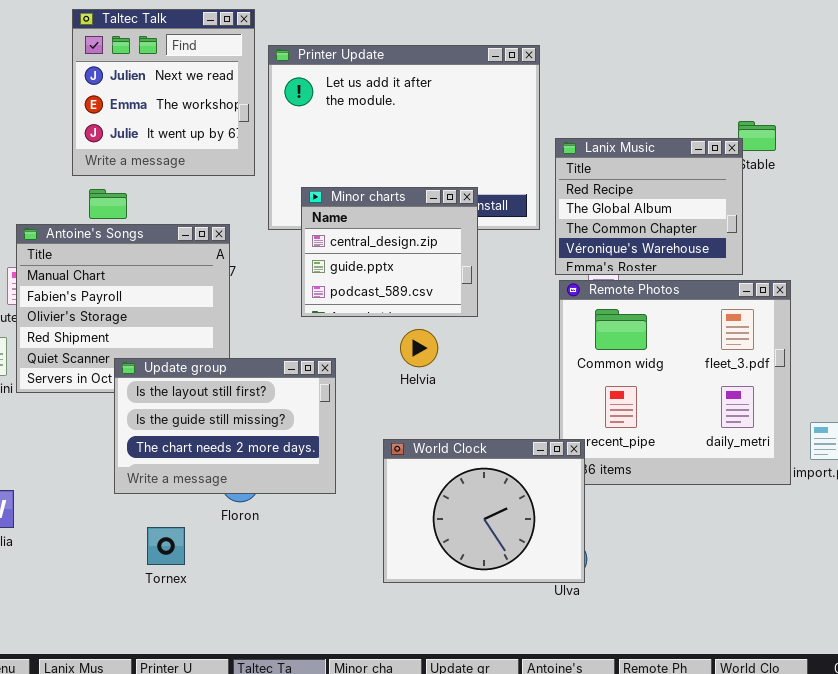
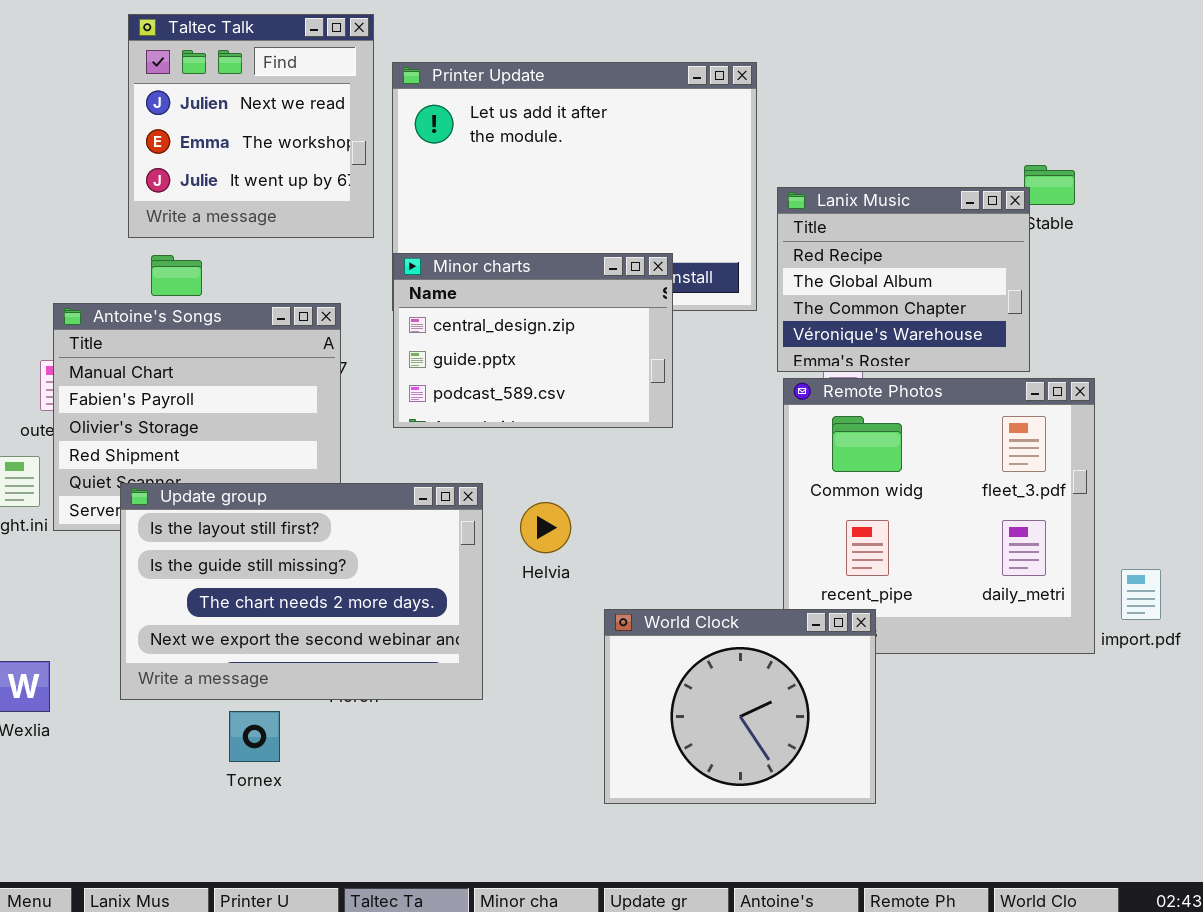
Minor charts: [301,187,478,317] -> [393,253,673,428], resized
Helvia: [400,329,438,367] -> [520,502,571,553], moved
Update group: [114,358,336,494] -> [120,483,483,700], resized
World Clock: [383,439,585,583] -> [604,609,876,804], moved

